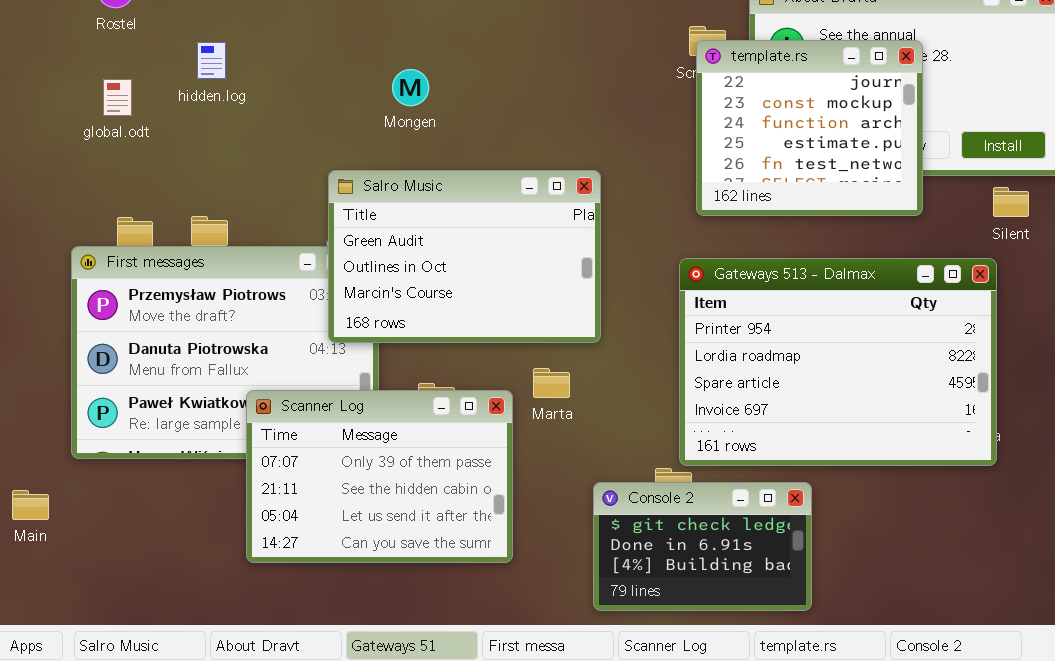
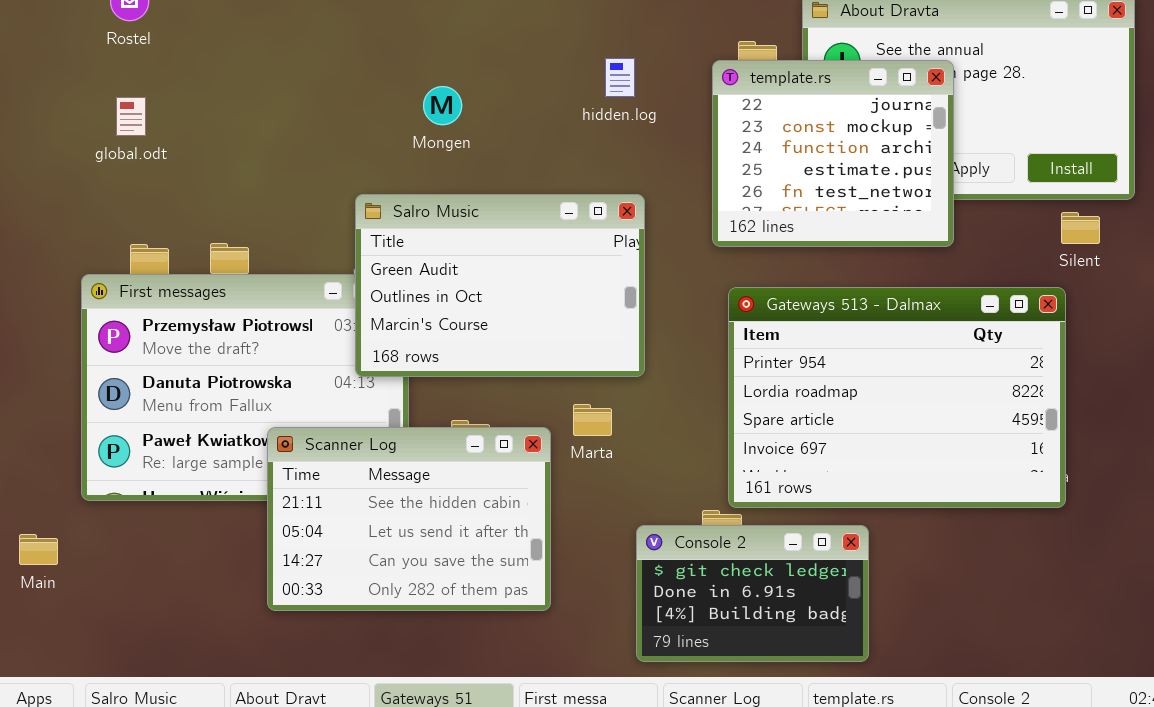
template.rs: [696,40,923,216] -> [712,60,954,247], moved
hidden.log: [197,42,226,79] -> [605,58,635,97], moved
Scanner Log: [246,390,513,563] -> [267,427,551,611], scrolled down 1 row

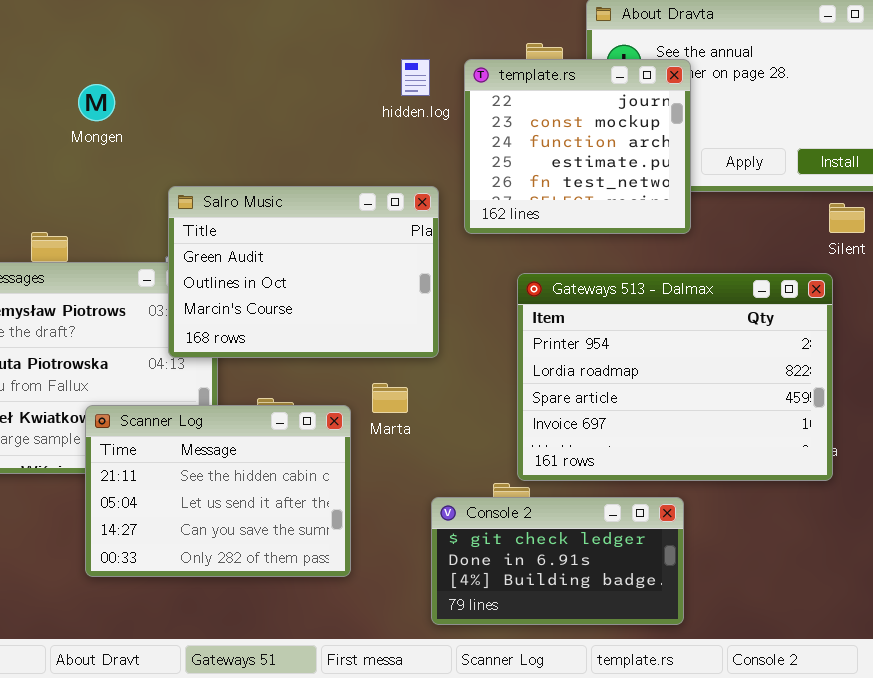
template.rs: [712,60,954,247] -> [464,59,691,234], moved
Mongen: [423,86,462,125] -> [78,84,115,121], moved
Console 2: [636,525,869,662] -> [431,497,684,625], resized

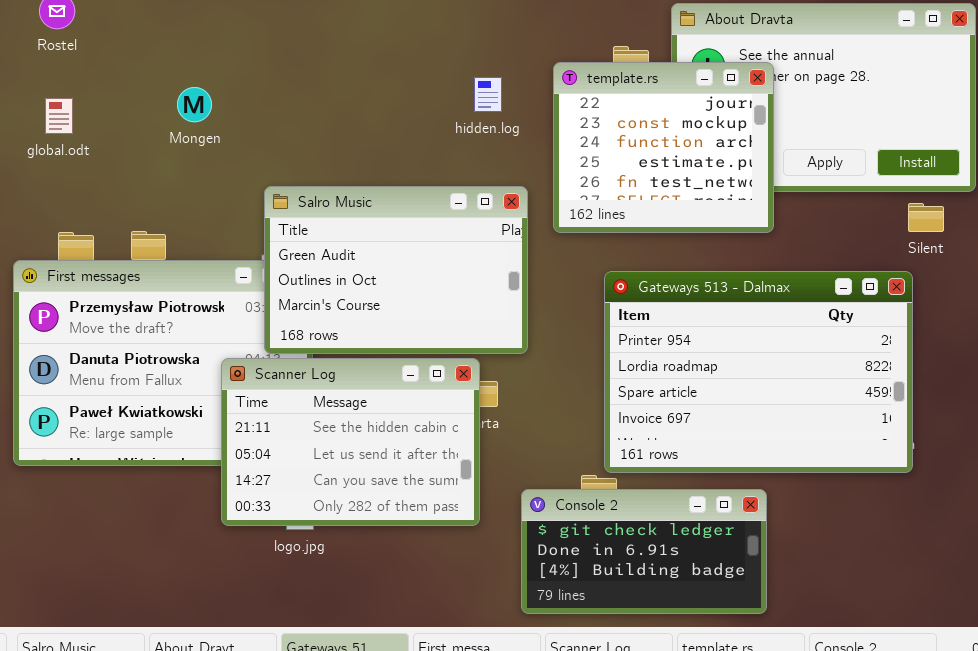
hidden.log: [401,59,430,96] -> [474,77,502,112], moved
Scanner Log: [85,405,351,577] -> [221,358,480,526], moved

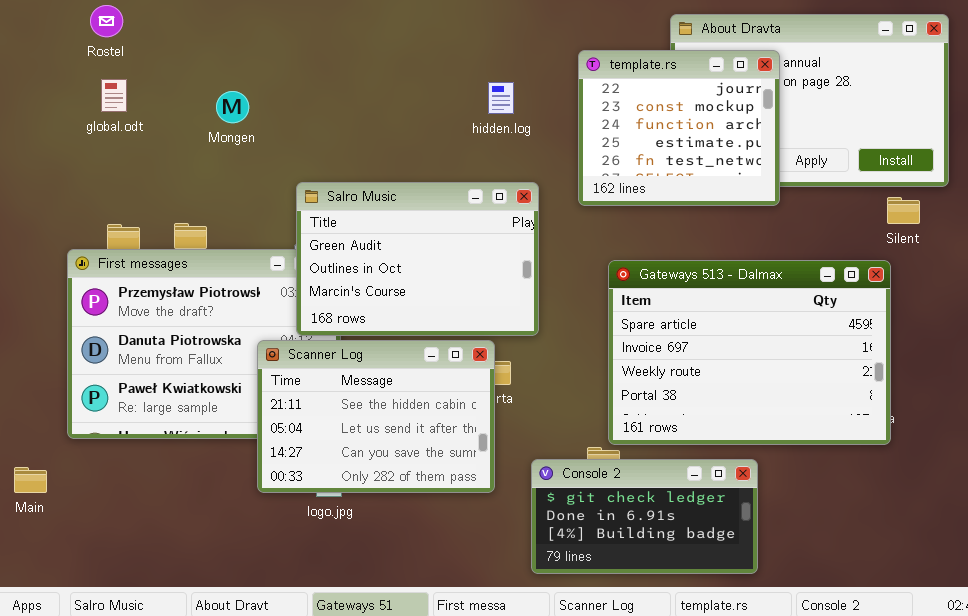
template.rs: [553,62,774,233] -> [578,50,780,206], moved
global.odt: [45,98,73,134] -> [101,79,127,112], moved
Gateways 513 - Dalmax: [604,271,913,473] -> [608,260,891,445], scrolled down 2 rows

